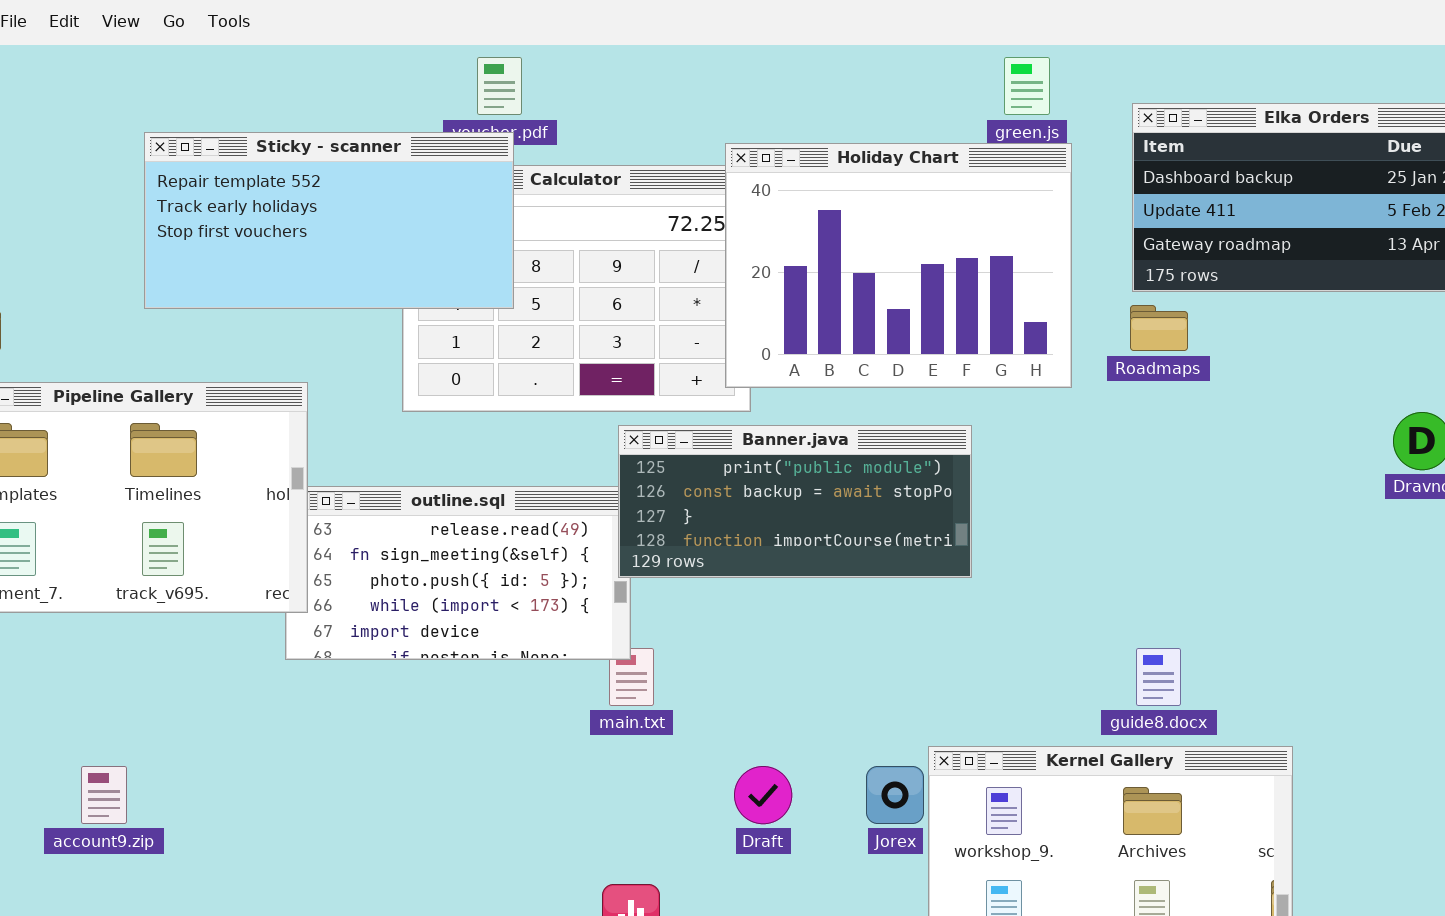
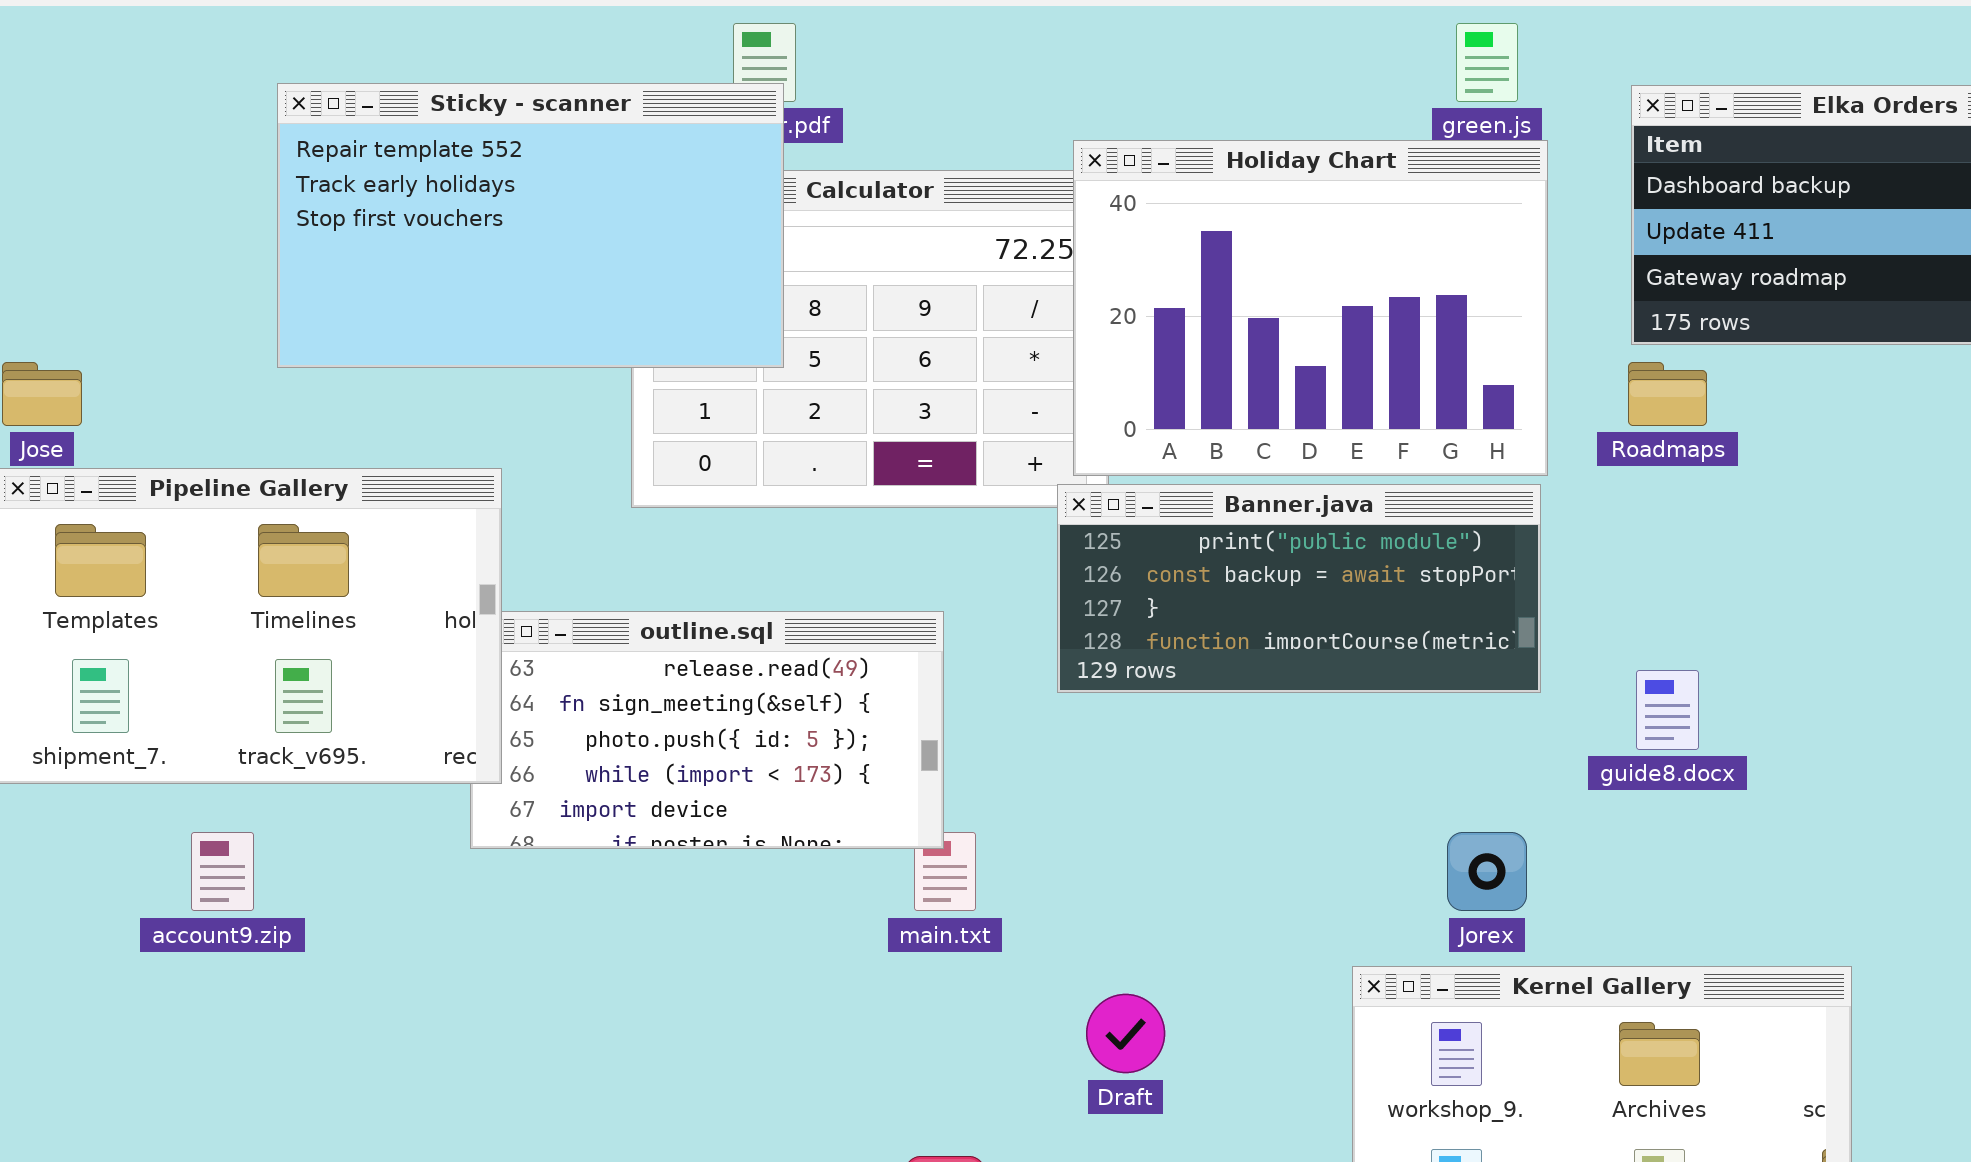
Sticky - scanner: [144,132,514,309] -> [277,83,784,368], resized
Banner.java: [618,425,972,578] -> [1057,484,1541,693], moved
guide8.docx: [1136,648,1181,706] -> [1636,670,1699,750], moved
account9.zip: [81,766,127,824] -> [191,832,254,911], moved
Jorex: [866,766,924,824] -> [1447,832,1527,911], moved

